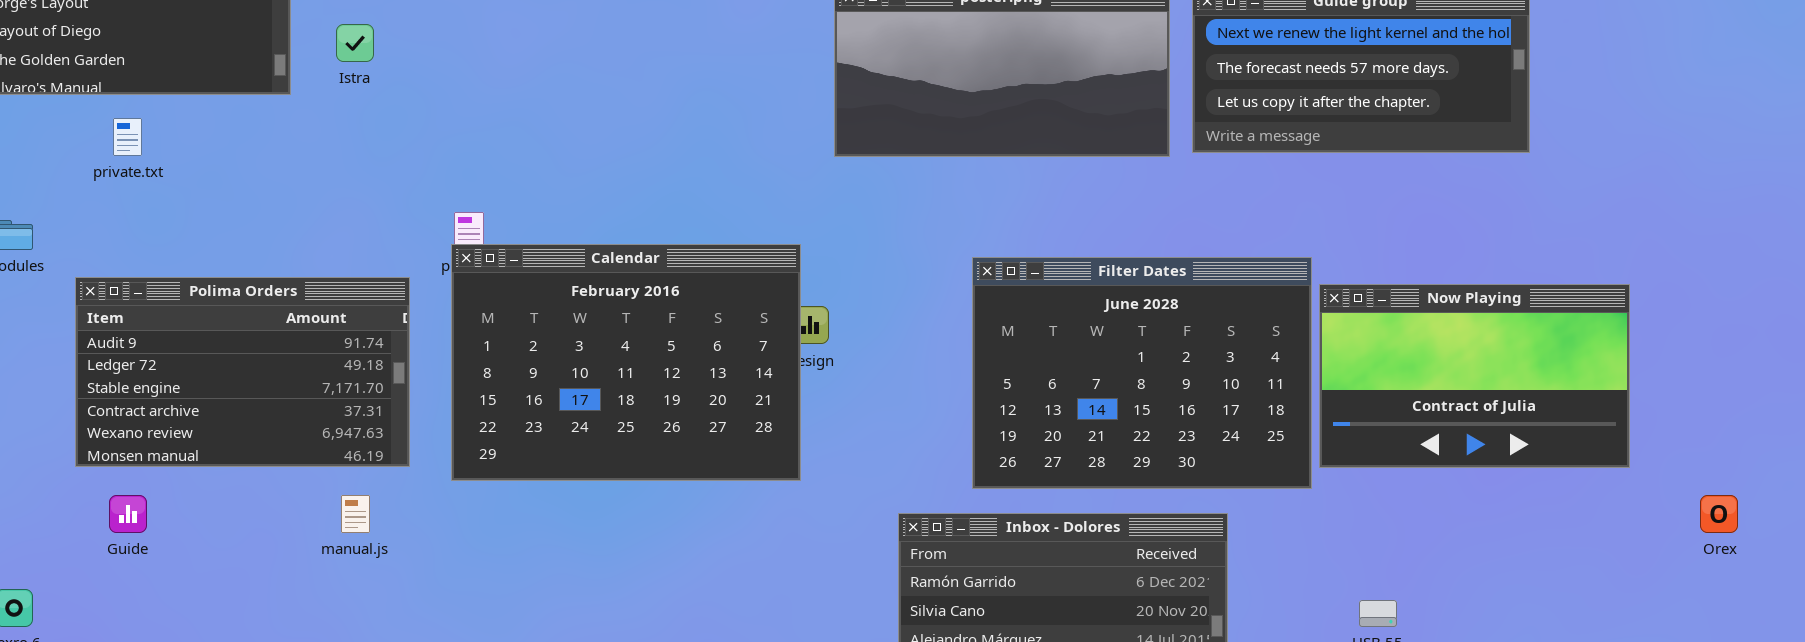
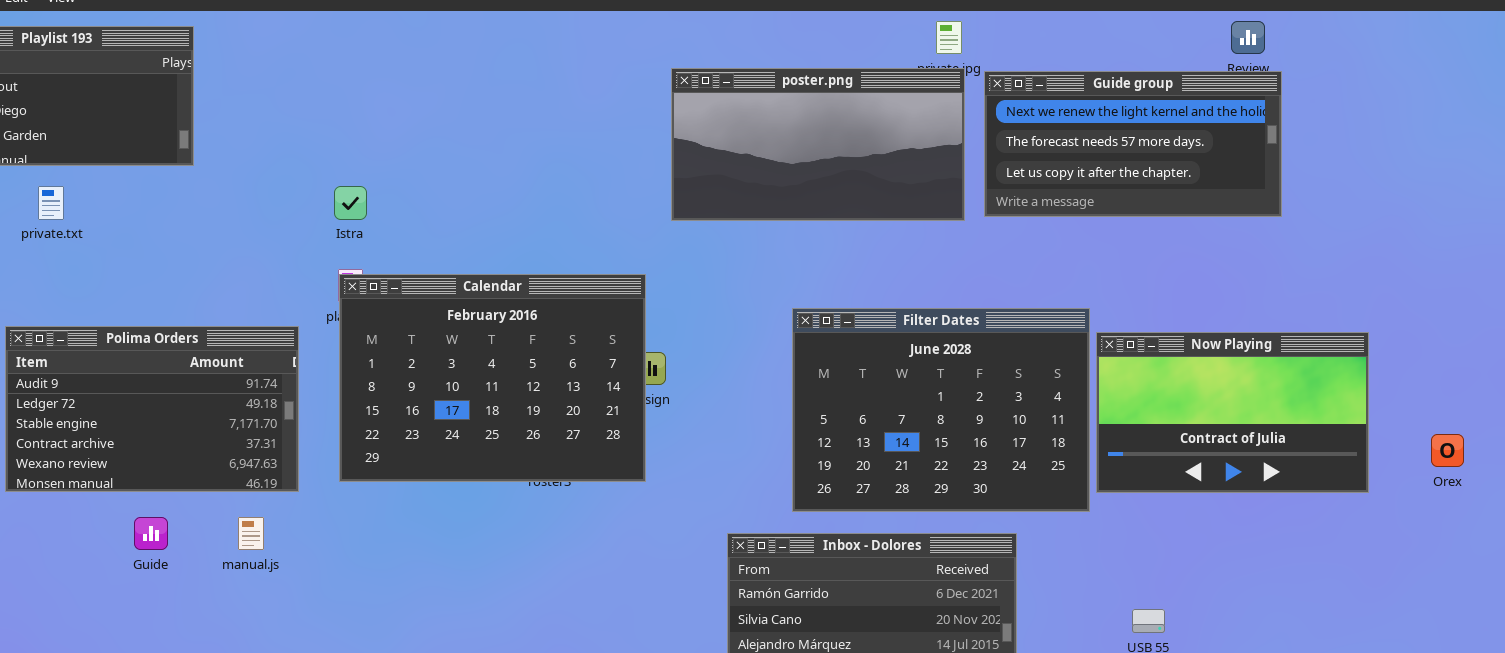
Istra: [336,24,374,62] -> [334,186,367,220], moved
Calendar: [451,244,801,481] -> [339,274,646,482], moved
Guide: [109,495,147,533] -> [134,517,168,550], moved
Orex: [1700,495,1738,533] -> [1431,434,1464,467], moved

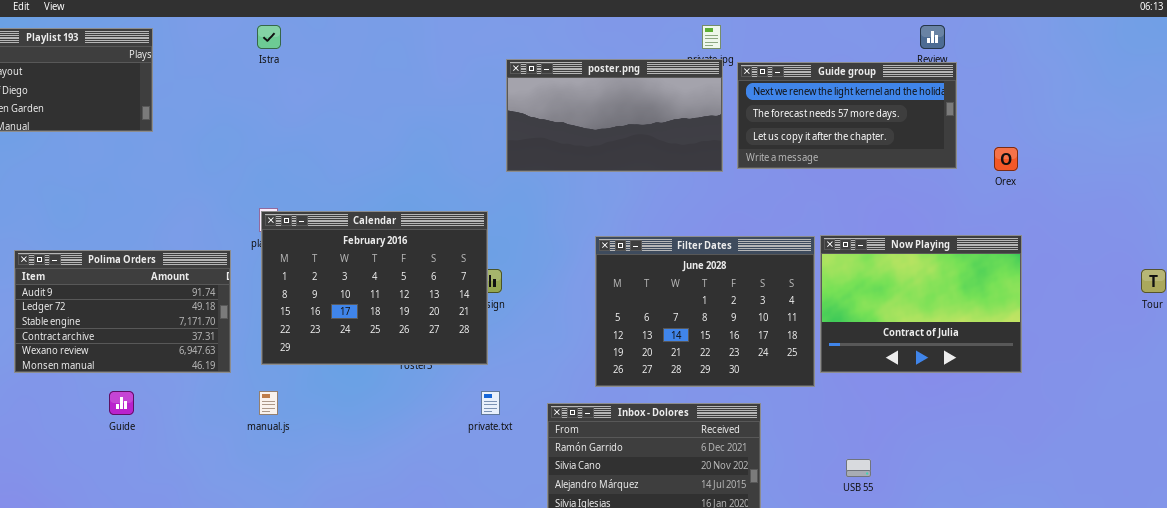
private.txt: [38,186,64,220] -> [481,391,500,415], moved
Istra: [334,186,367,220] -> [257,25,281,49], moved
Now Playing: [1096,332,1369,493] -> [820,235,1022,373], resized
Orex: [1431,434,1464,467] -> [994,147,1018,171], moved
manual.js: [238,517,264,550] -> [259,391,278,415], moved

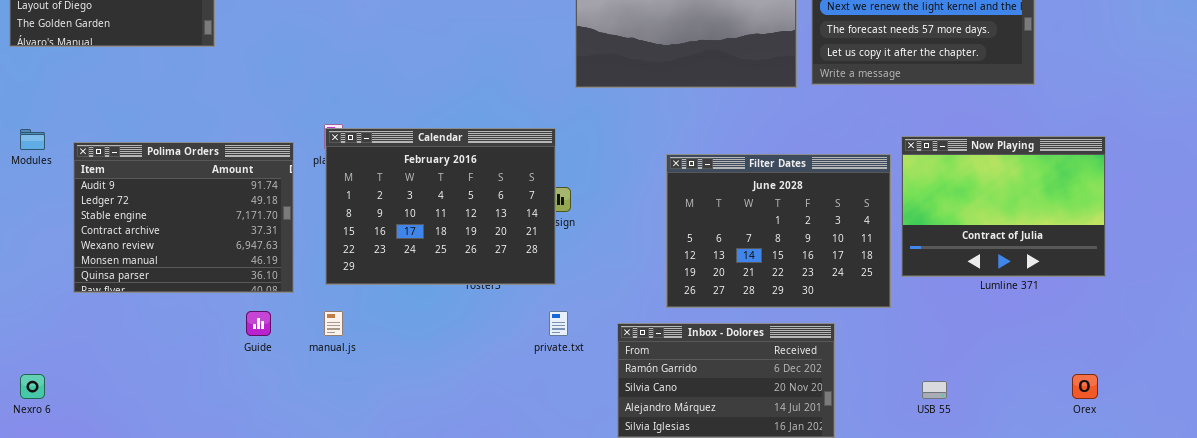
Orex: [994,147,1018,171] -> [1072,374,1098,399], moved
Now Playing: [820,235,1022,373] -> [901,136,1106,277], moved
Polima Orders: [14,250,231,373] -> [73,142,294,293], resized
Guide: [109,391,134,415] -> [246,311,271,336], moved

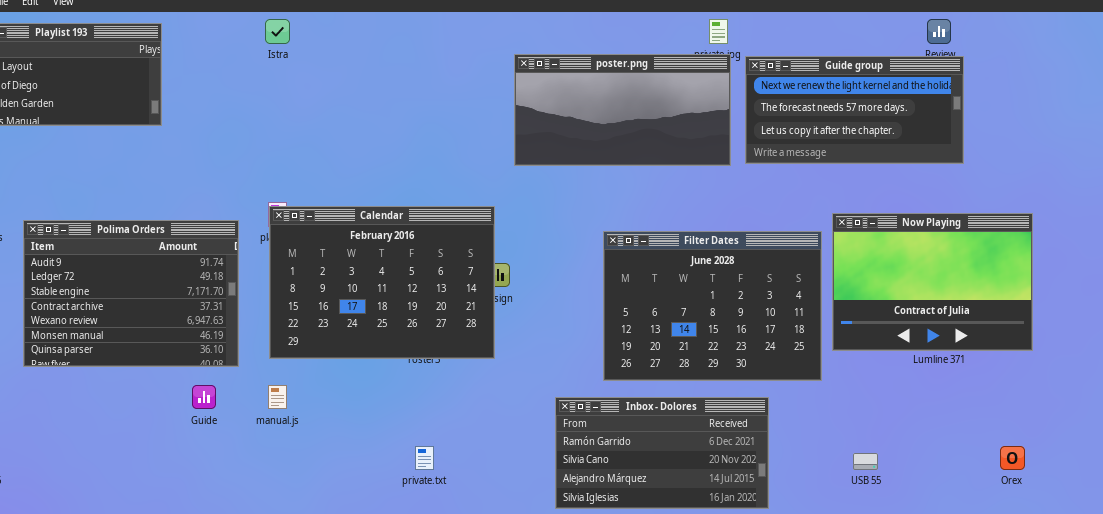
private.txt: [549,311,568,336] -> [415,446,434,470], moved

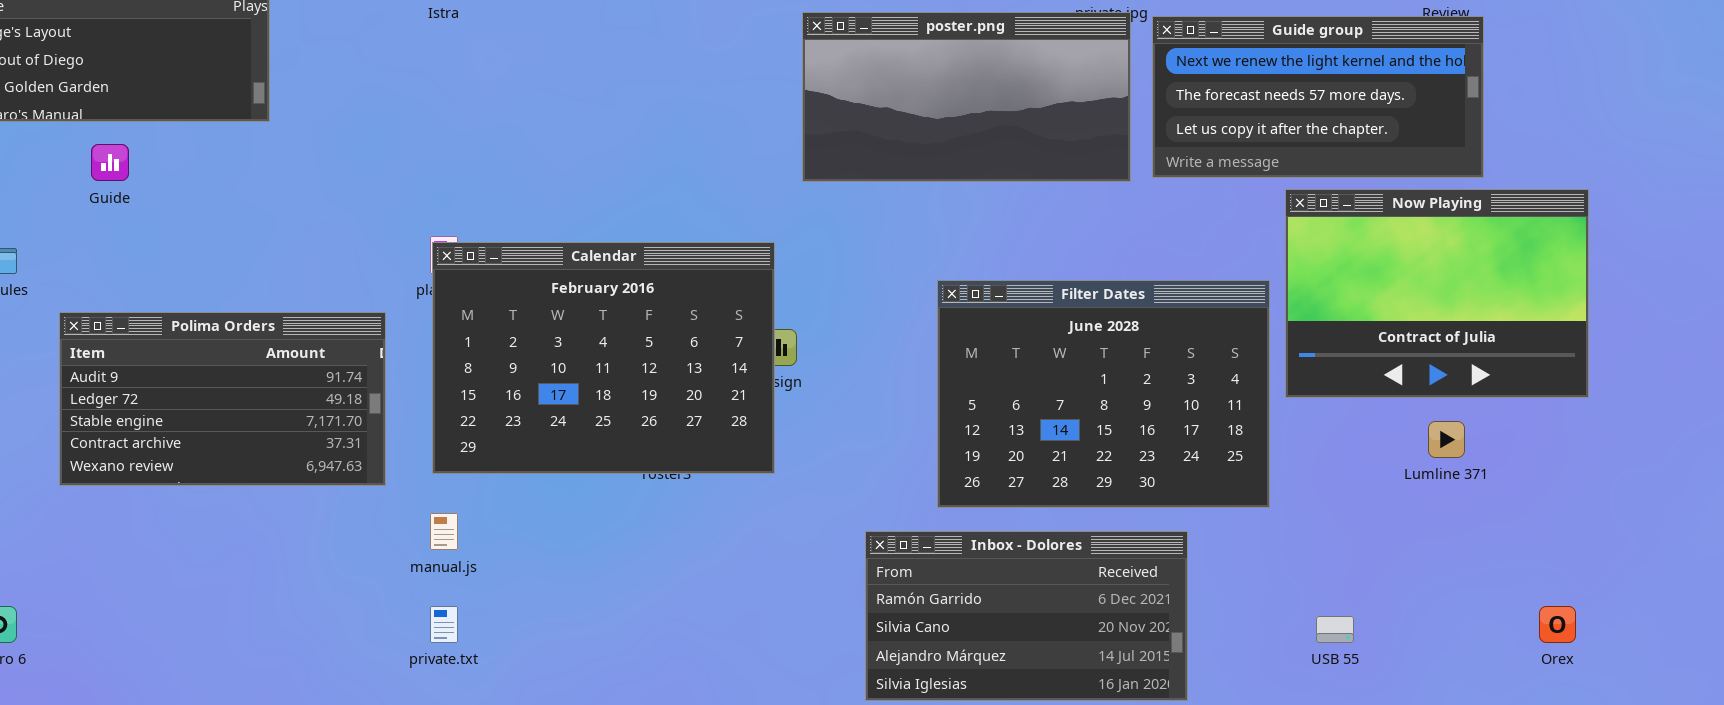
Now Playing: [832,213,1033,351] -> [1285,189,1589,398], moved
Polima Orders: [23,220,239,367] -> [59,312,386,486], resized
Guide: [192,385,216,409] -> [91,144,129,181], moved
private.txt: [415,446,434,470] -> [430,606,458,643], moved

